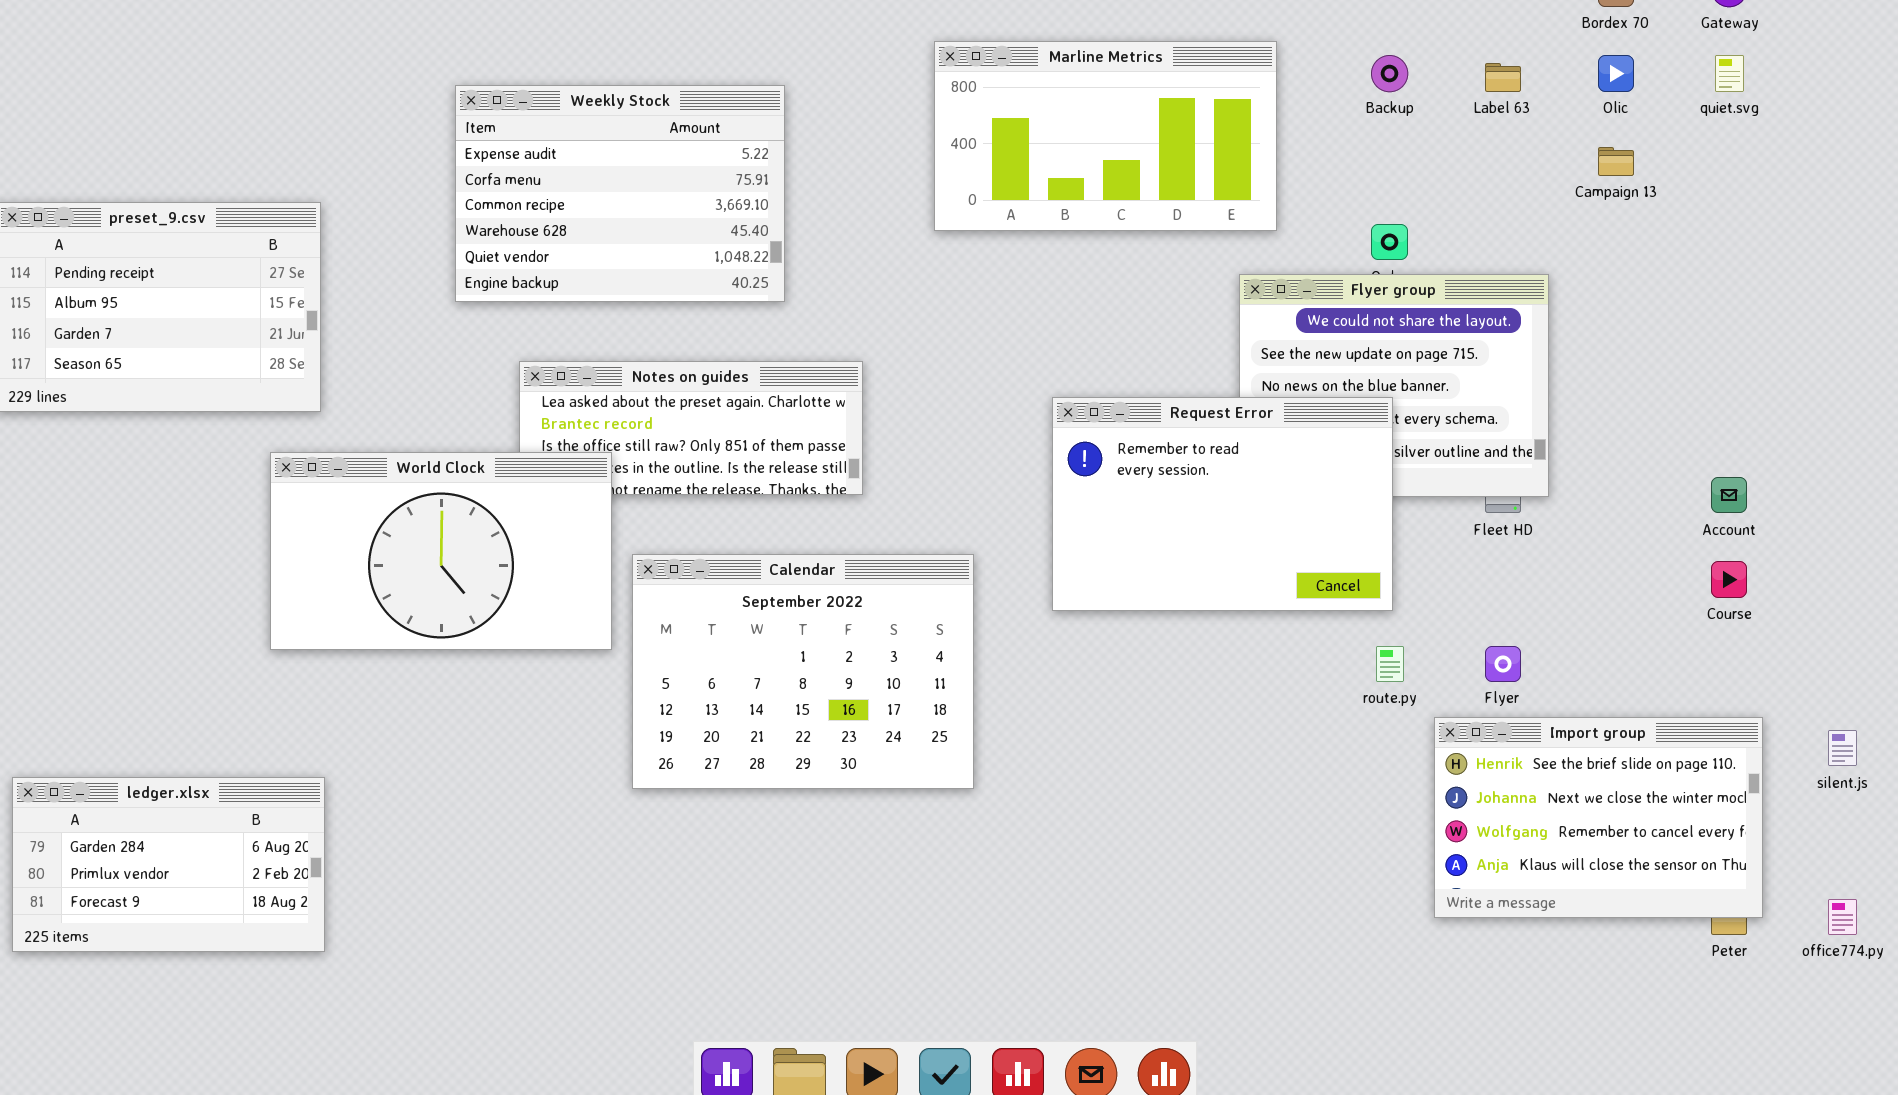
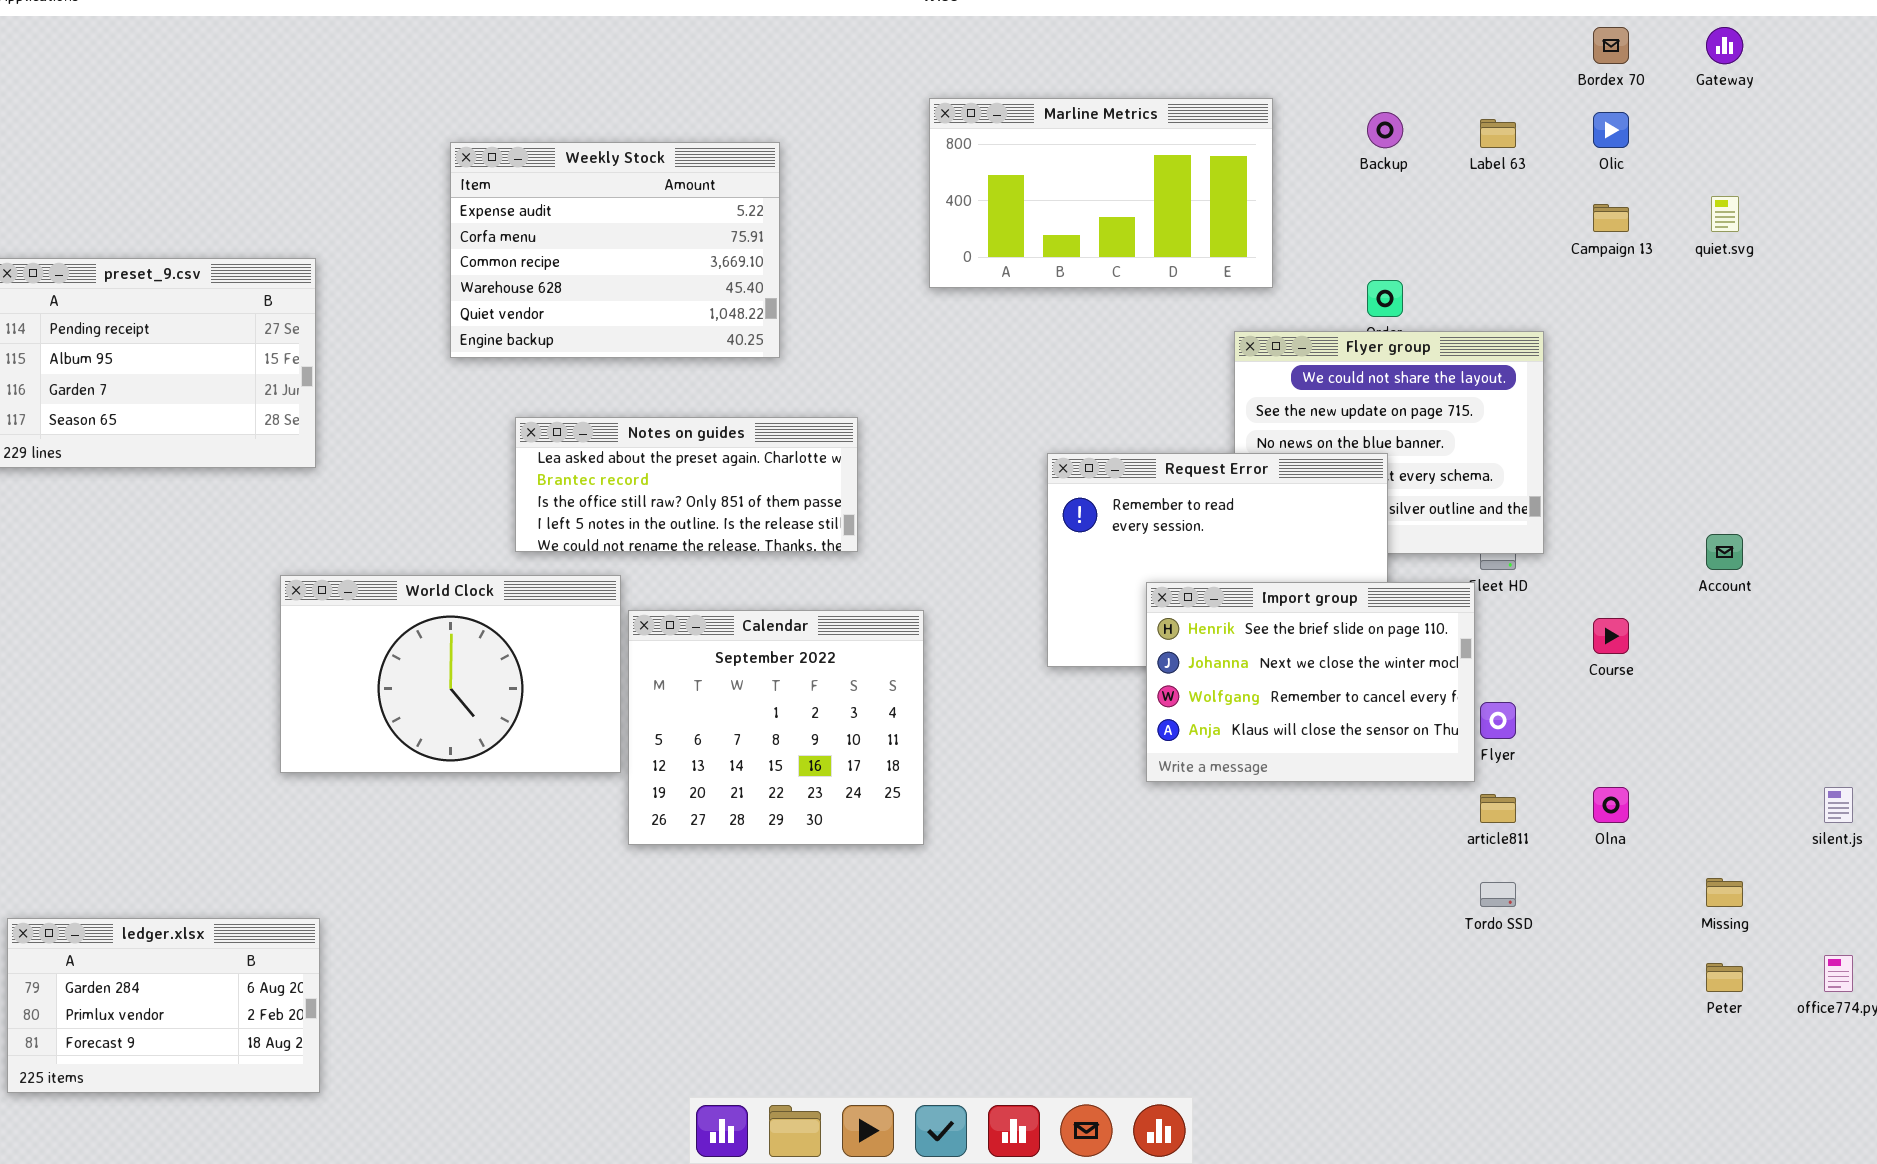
quiet.svg: [1715,55,1744,92] -> [1711,196,1739,232], moved
World Clock: [270,452,612,650] -> [280,575,621,773], moved
Calendar: [632,554,974,789] -> [628,610,924,845], resized
Course: [1711,561,1747,598] -> [1593,618,1629,654], moved
Import group: [1434,717,1763,918] -> [1146,582,1475,782], moved
ledger.xlsx: [12,777,325,952] -> [7,918,320,1093], moved

